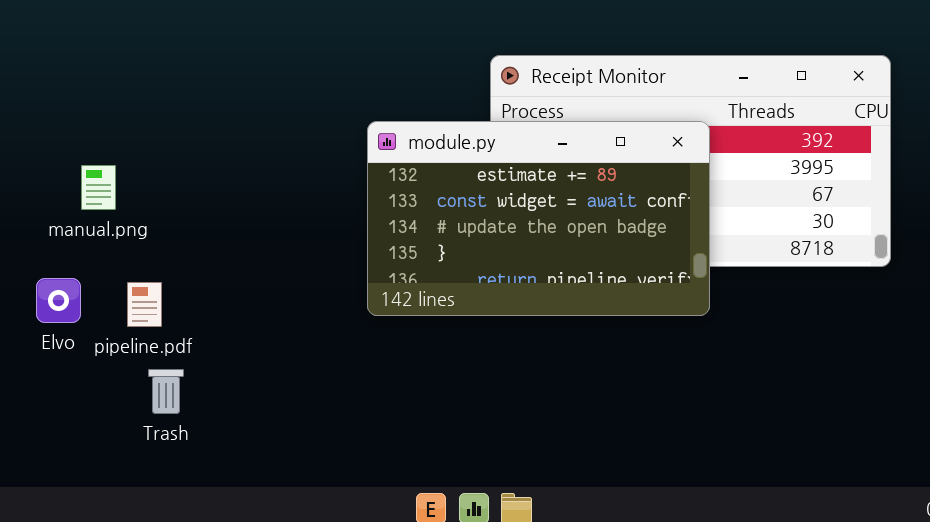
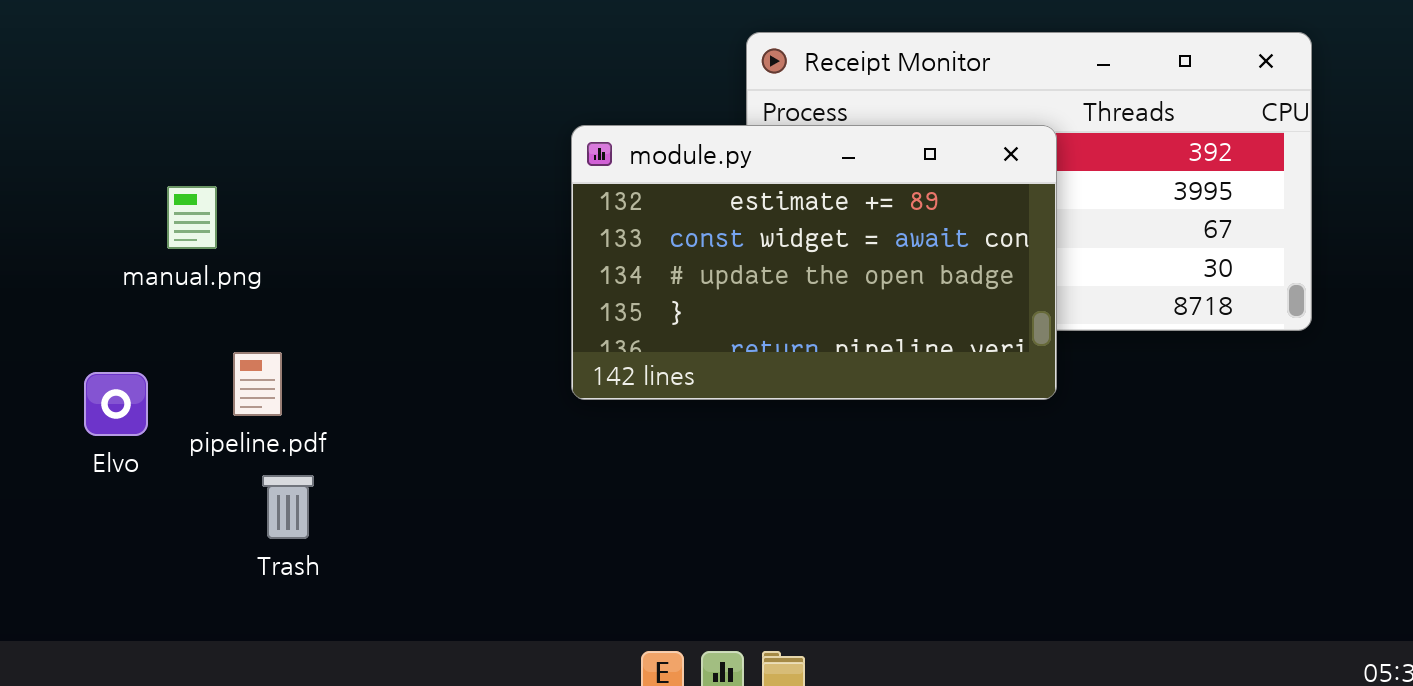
Elvo: [36,278,81,323] -> [84,372,148,436], moved

